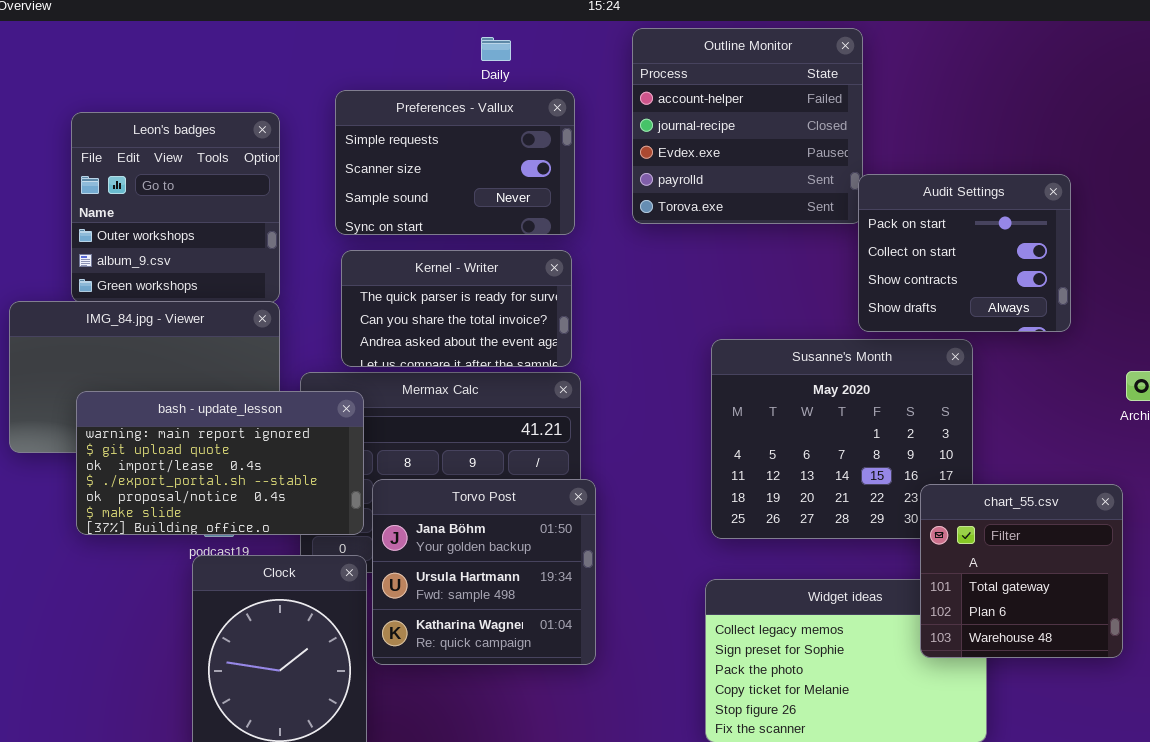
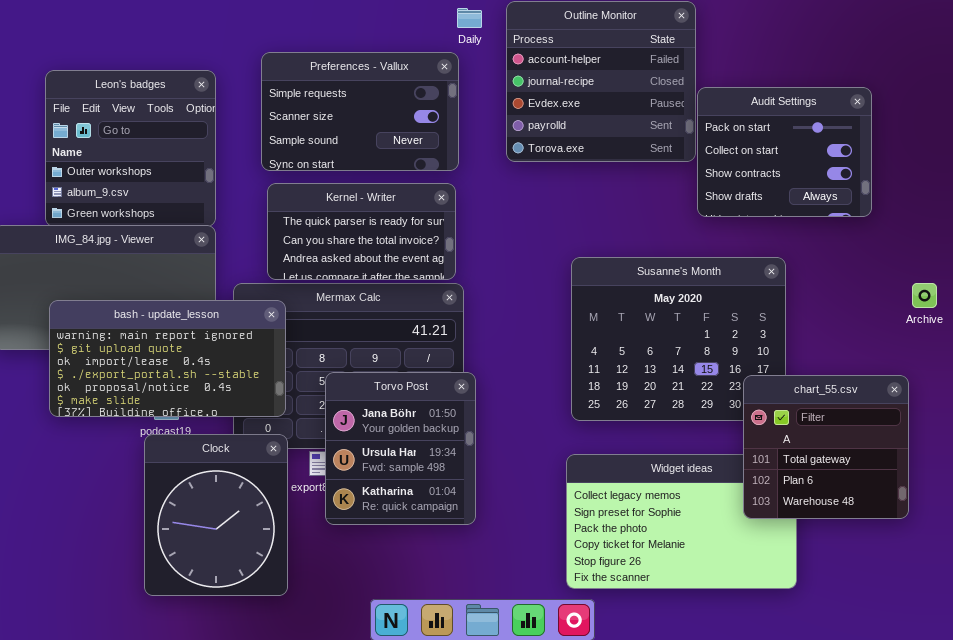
Daily: [481,37,511,61] -> [457,8,482,28], moved
Audit Settings: [858,174,1071,332] -> [697,87,872,217], moved
Torvo Post: [372,479,596,665] -> [325,372,476,525], resized

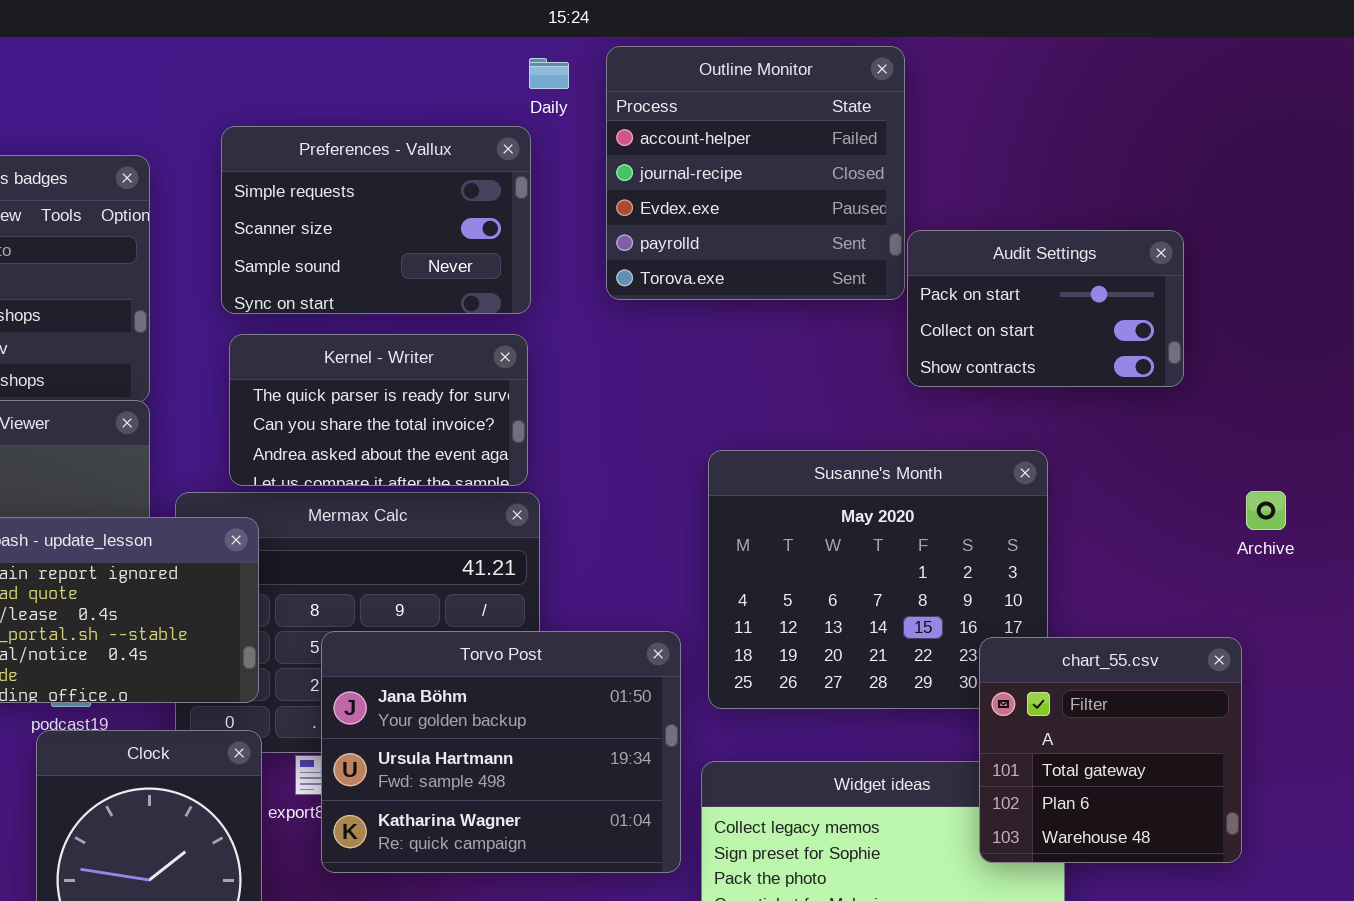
Audit Settings: [697,87,872,217] -> [907,230,1184,387], resized
Torvo Post: [325,372,476,525] -> [321,631,681,873], resized

